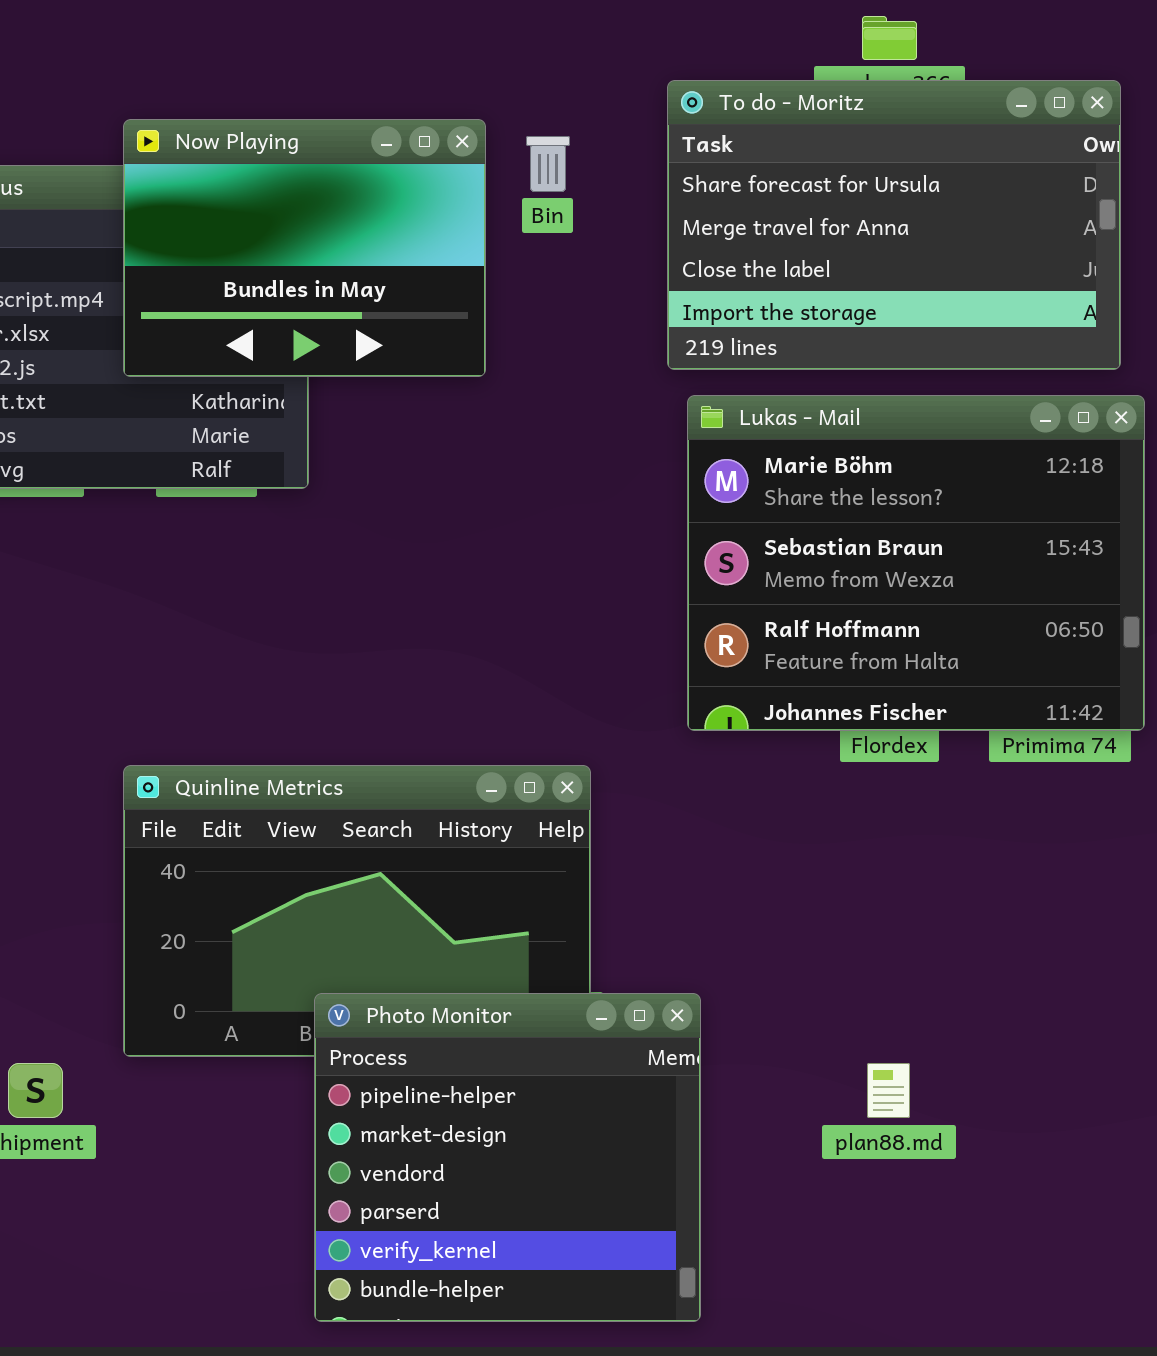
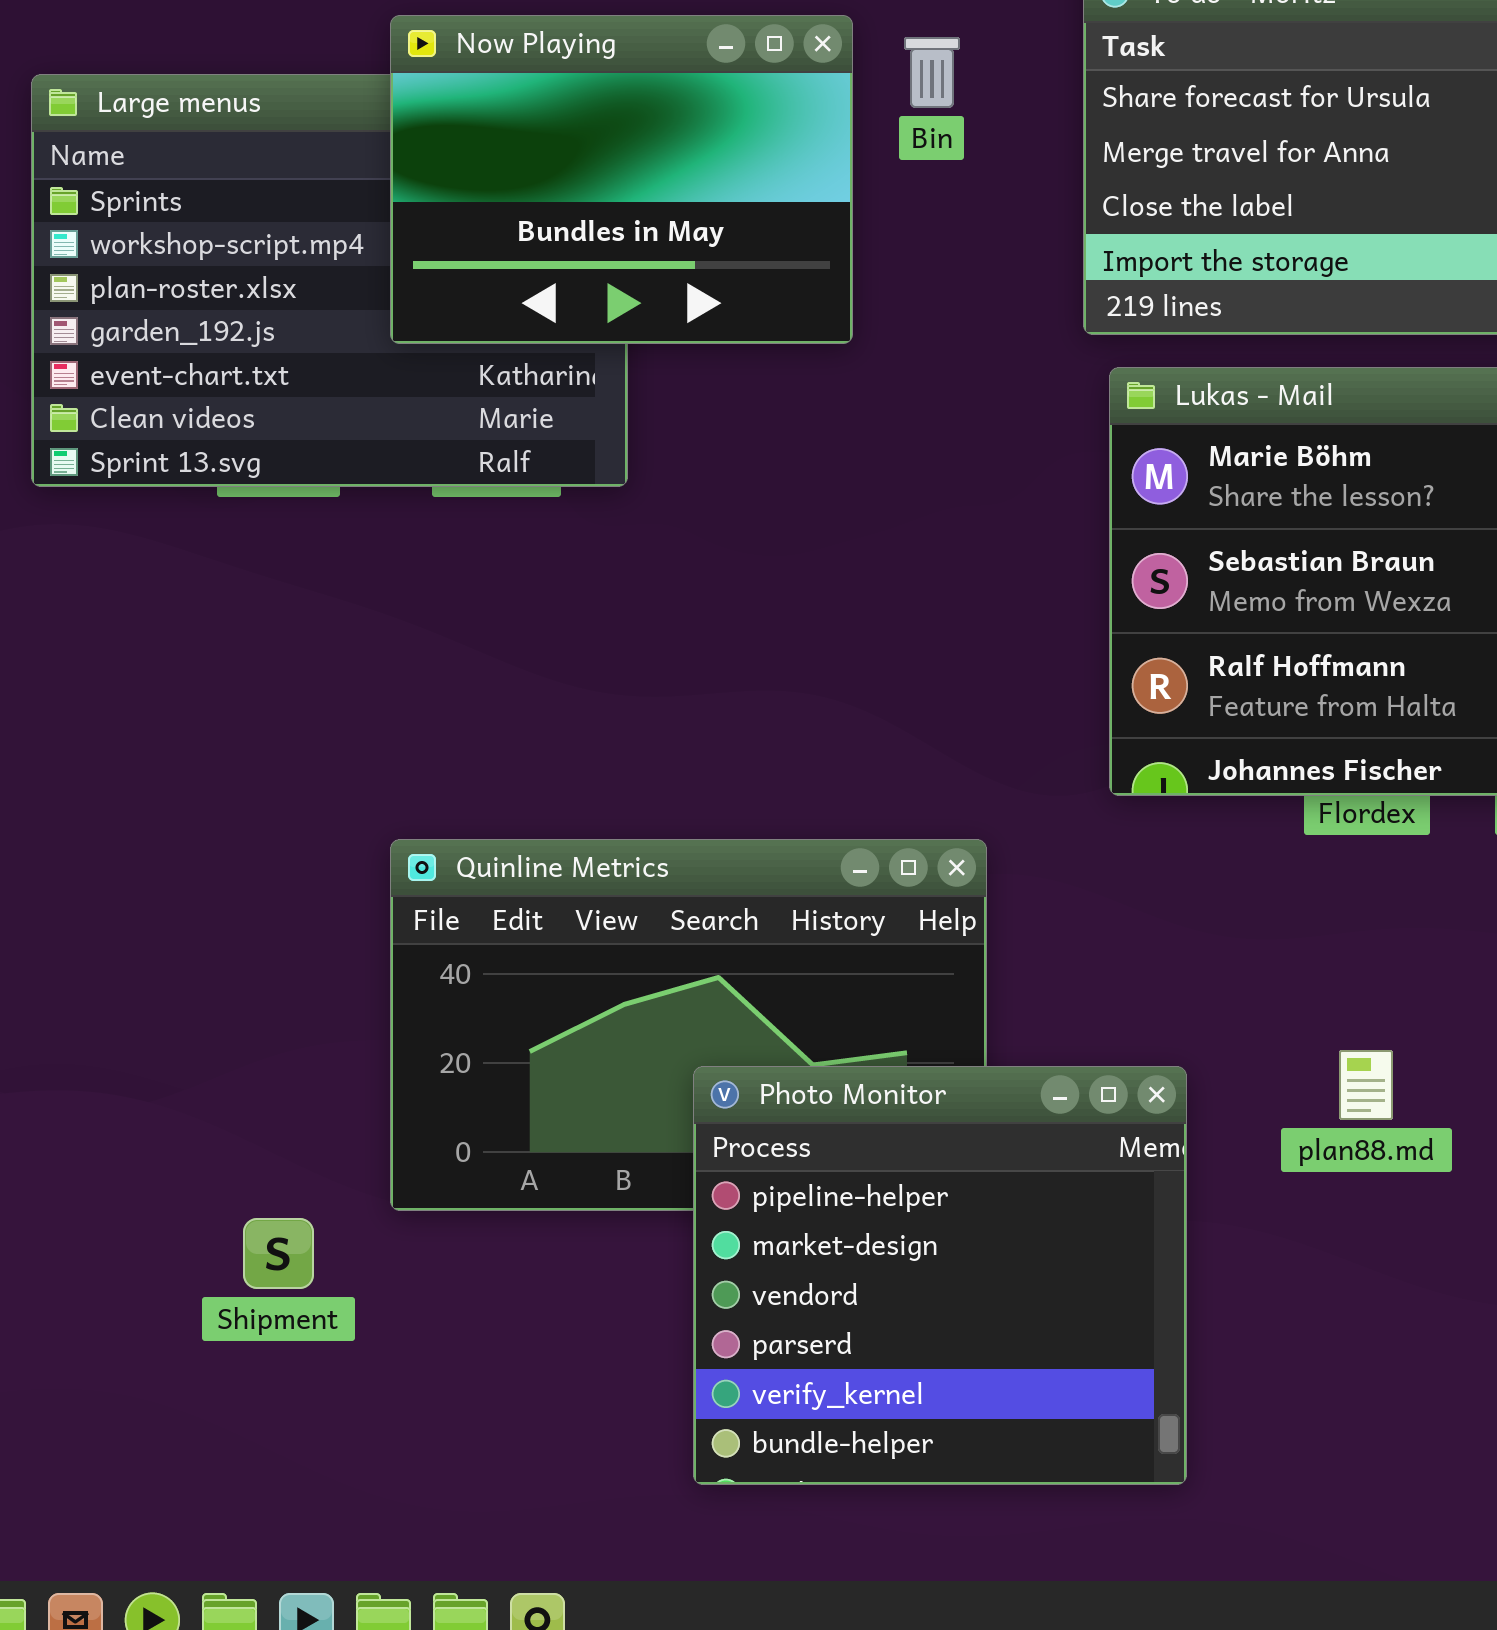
Photo Monitor: [314,993,701,1322] -> [693,1066,1187,1485], moved
plan88.md: [867,1063,910,1118] -> [1339,1050,1393,1120], moved

